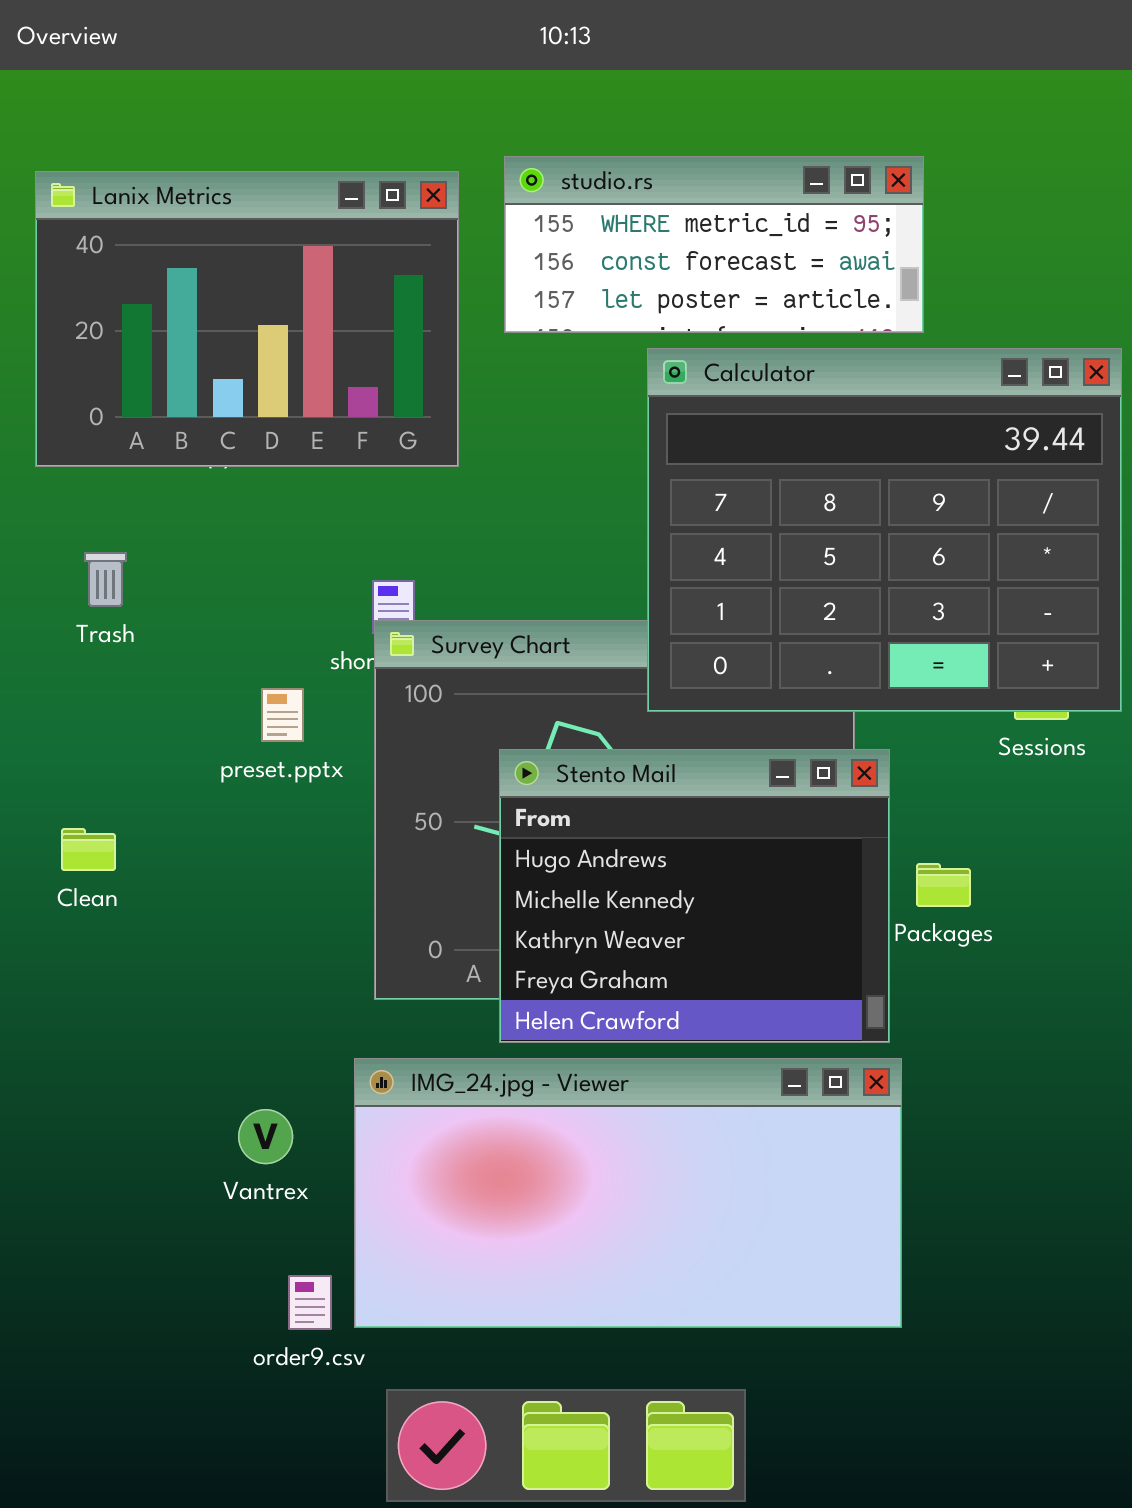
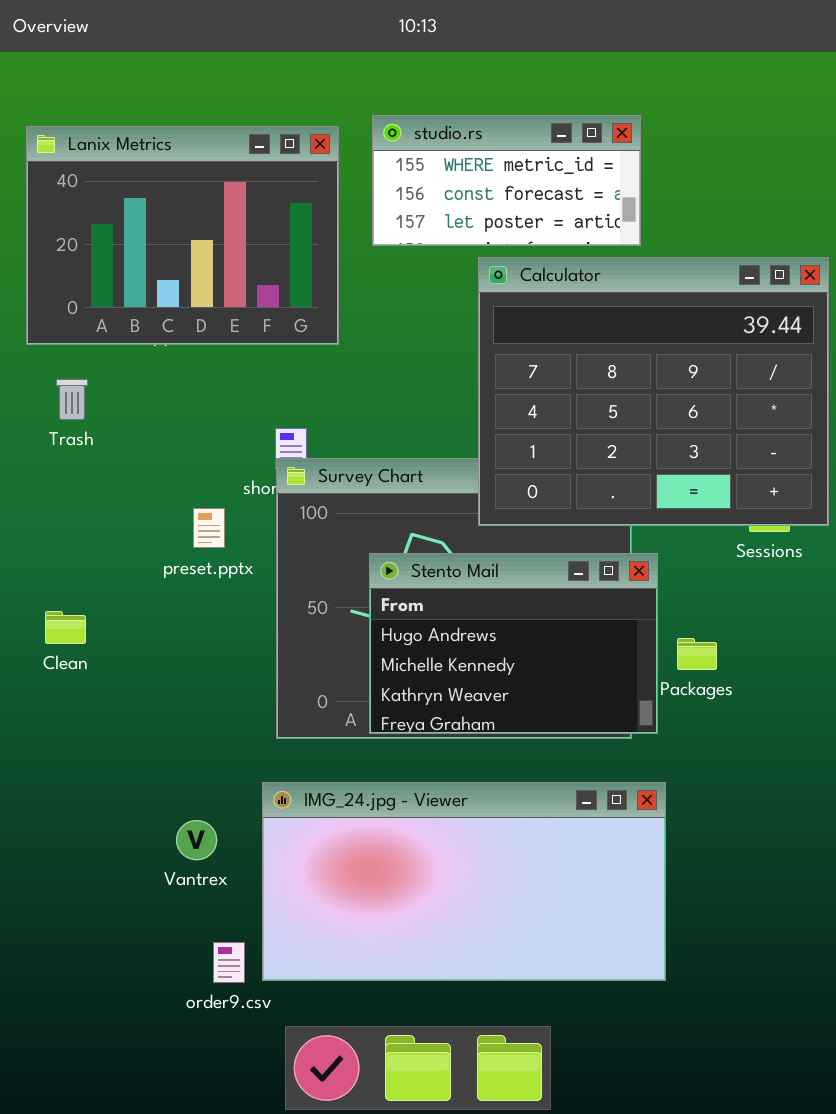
studio.rs: [504,156,924,333] -> [372,115,641,246], resized
Trash: [84,552,127,607] -> [56,379,88,420], moved
Stento Mail: [499,749,890,1043] -> [369,553,658,734], resized

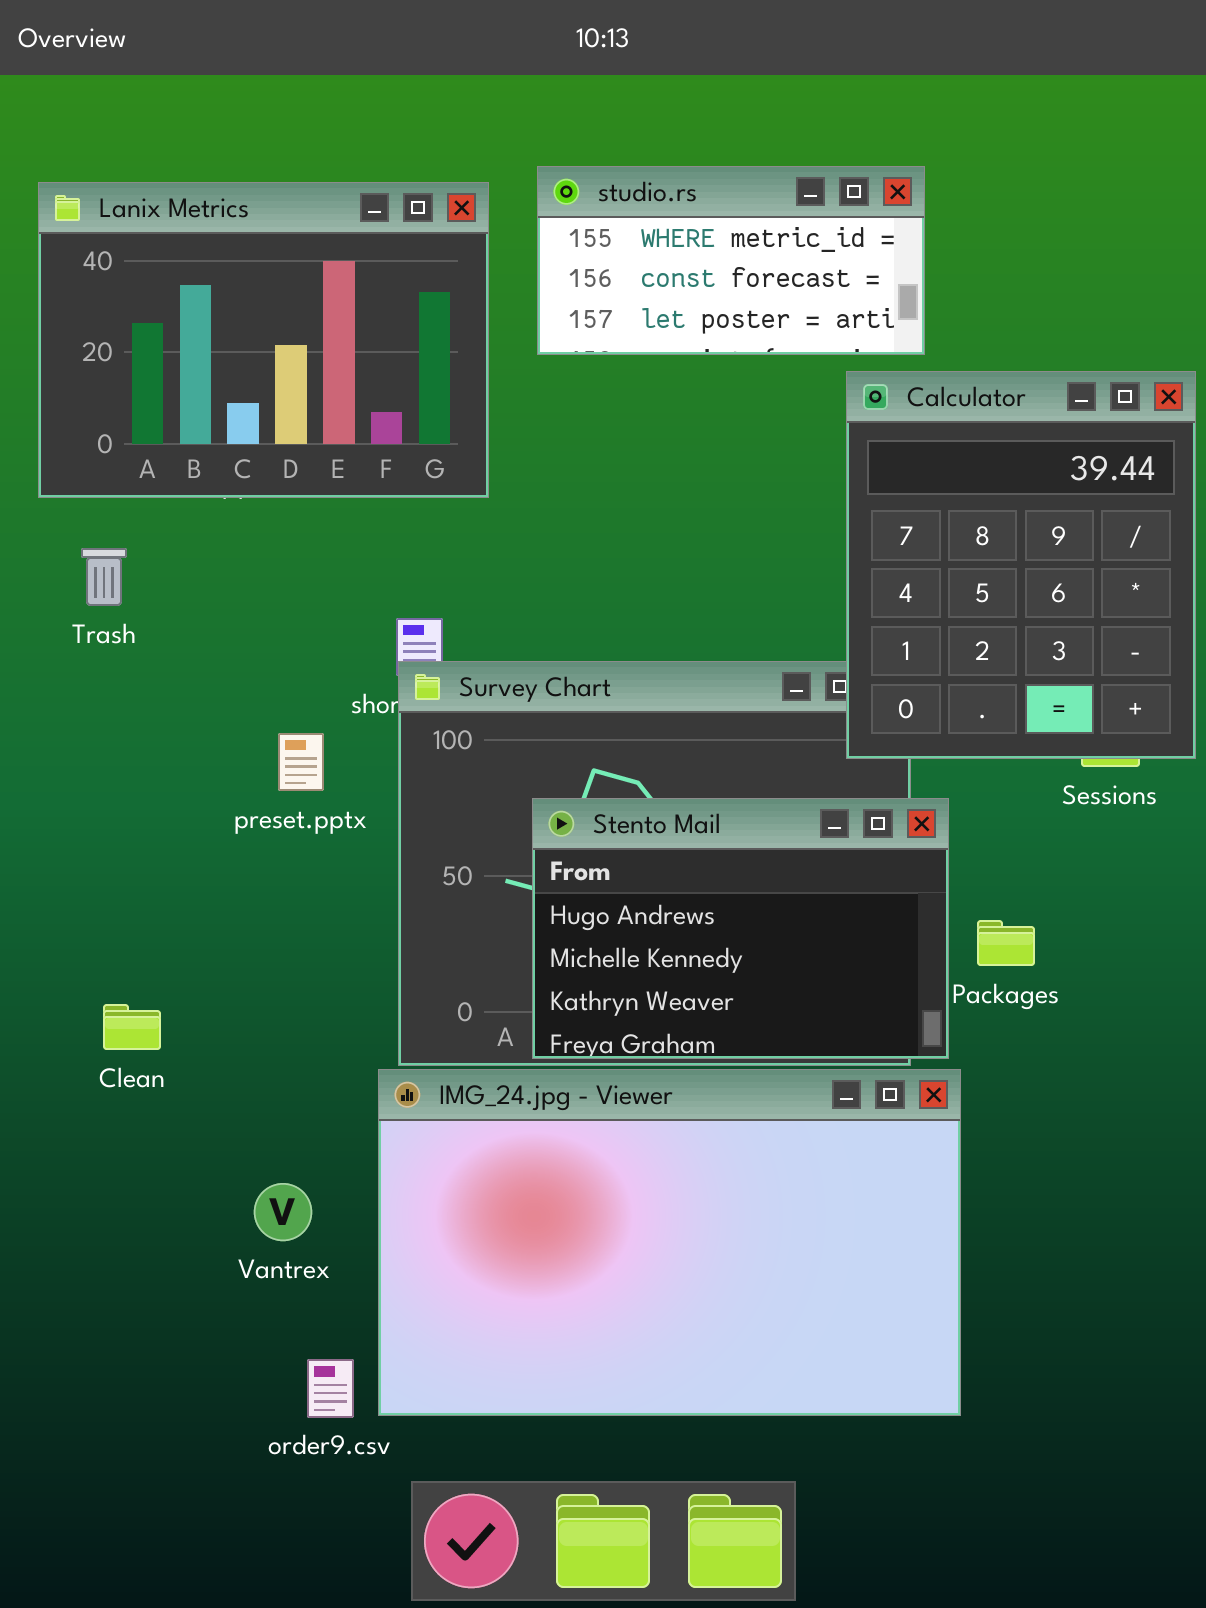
Calculator: [478,257,829,526] -> [846,371,1196,759], resized
Clean: [45,611,86,644] -> [103,1004,161,1050], moved
IMG_24.jpg - Viewer: [262,782,666,981] -> [378,1069,961,1416], resized

